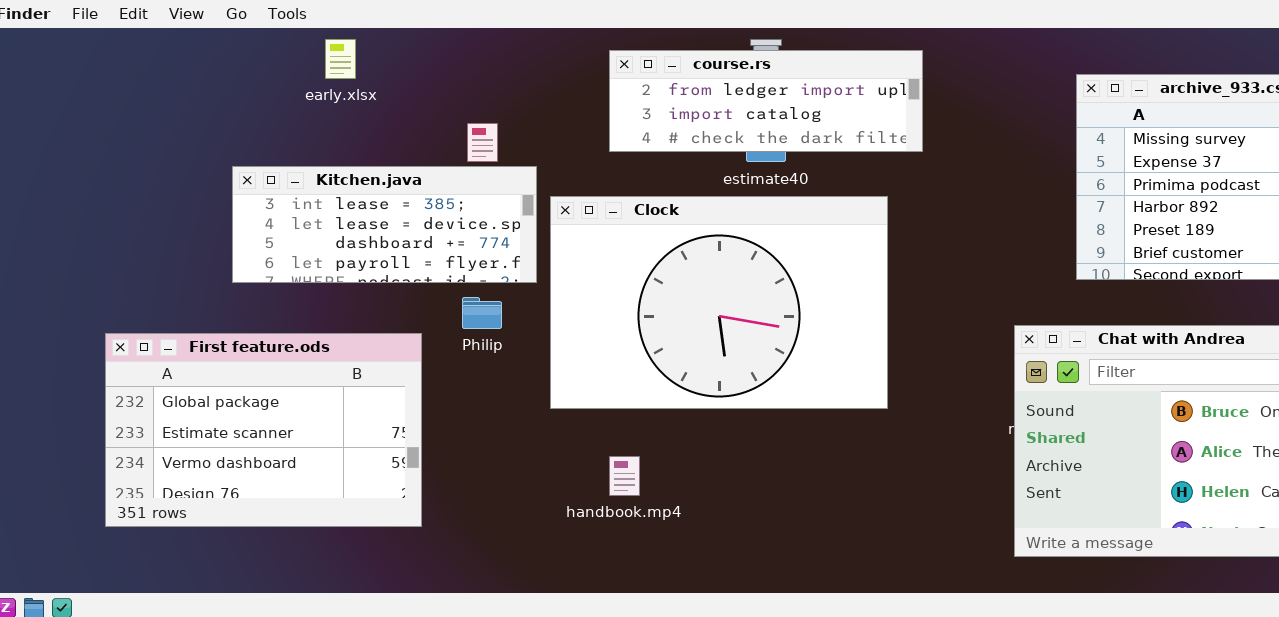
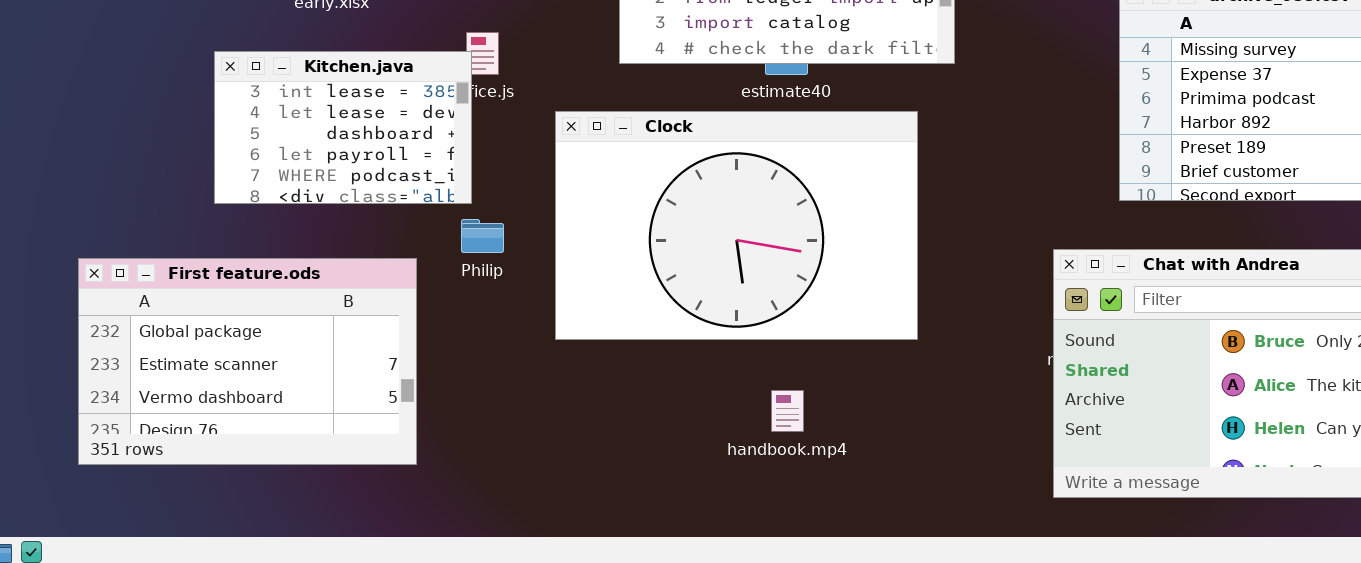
Kitchen.java: [232,166,537,283] -> [214,51,472,204], resized
handbook.mp4: [609,456,640,496] -> [771,390,804,432], moved

